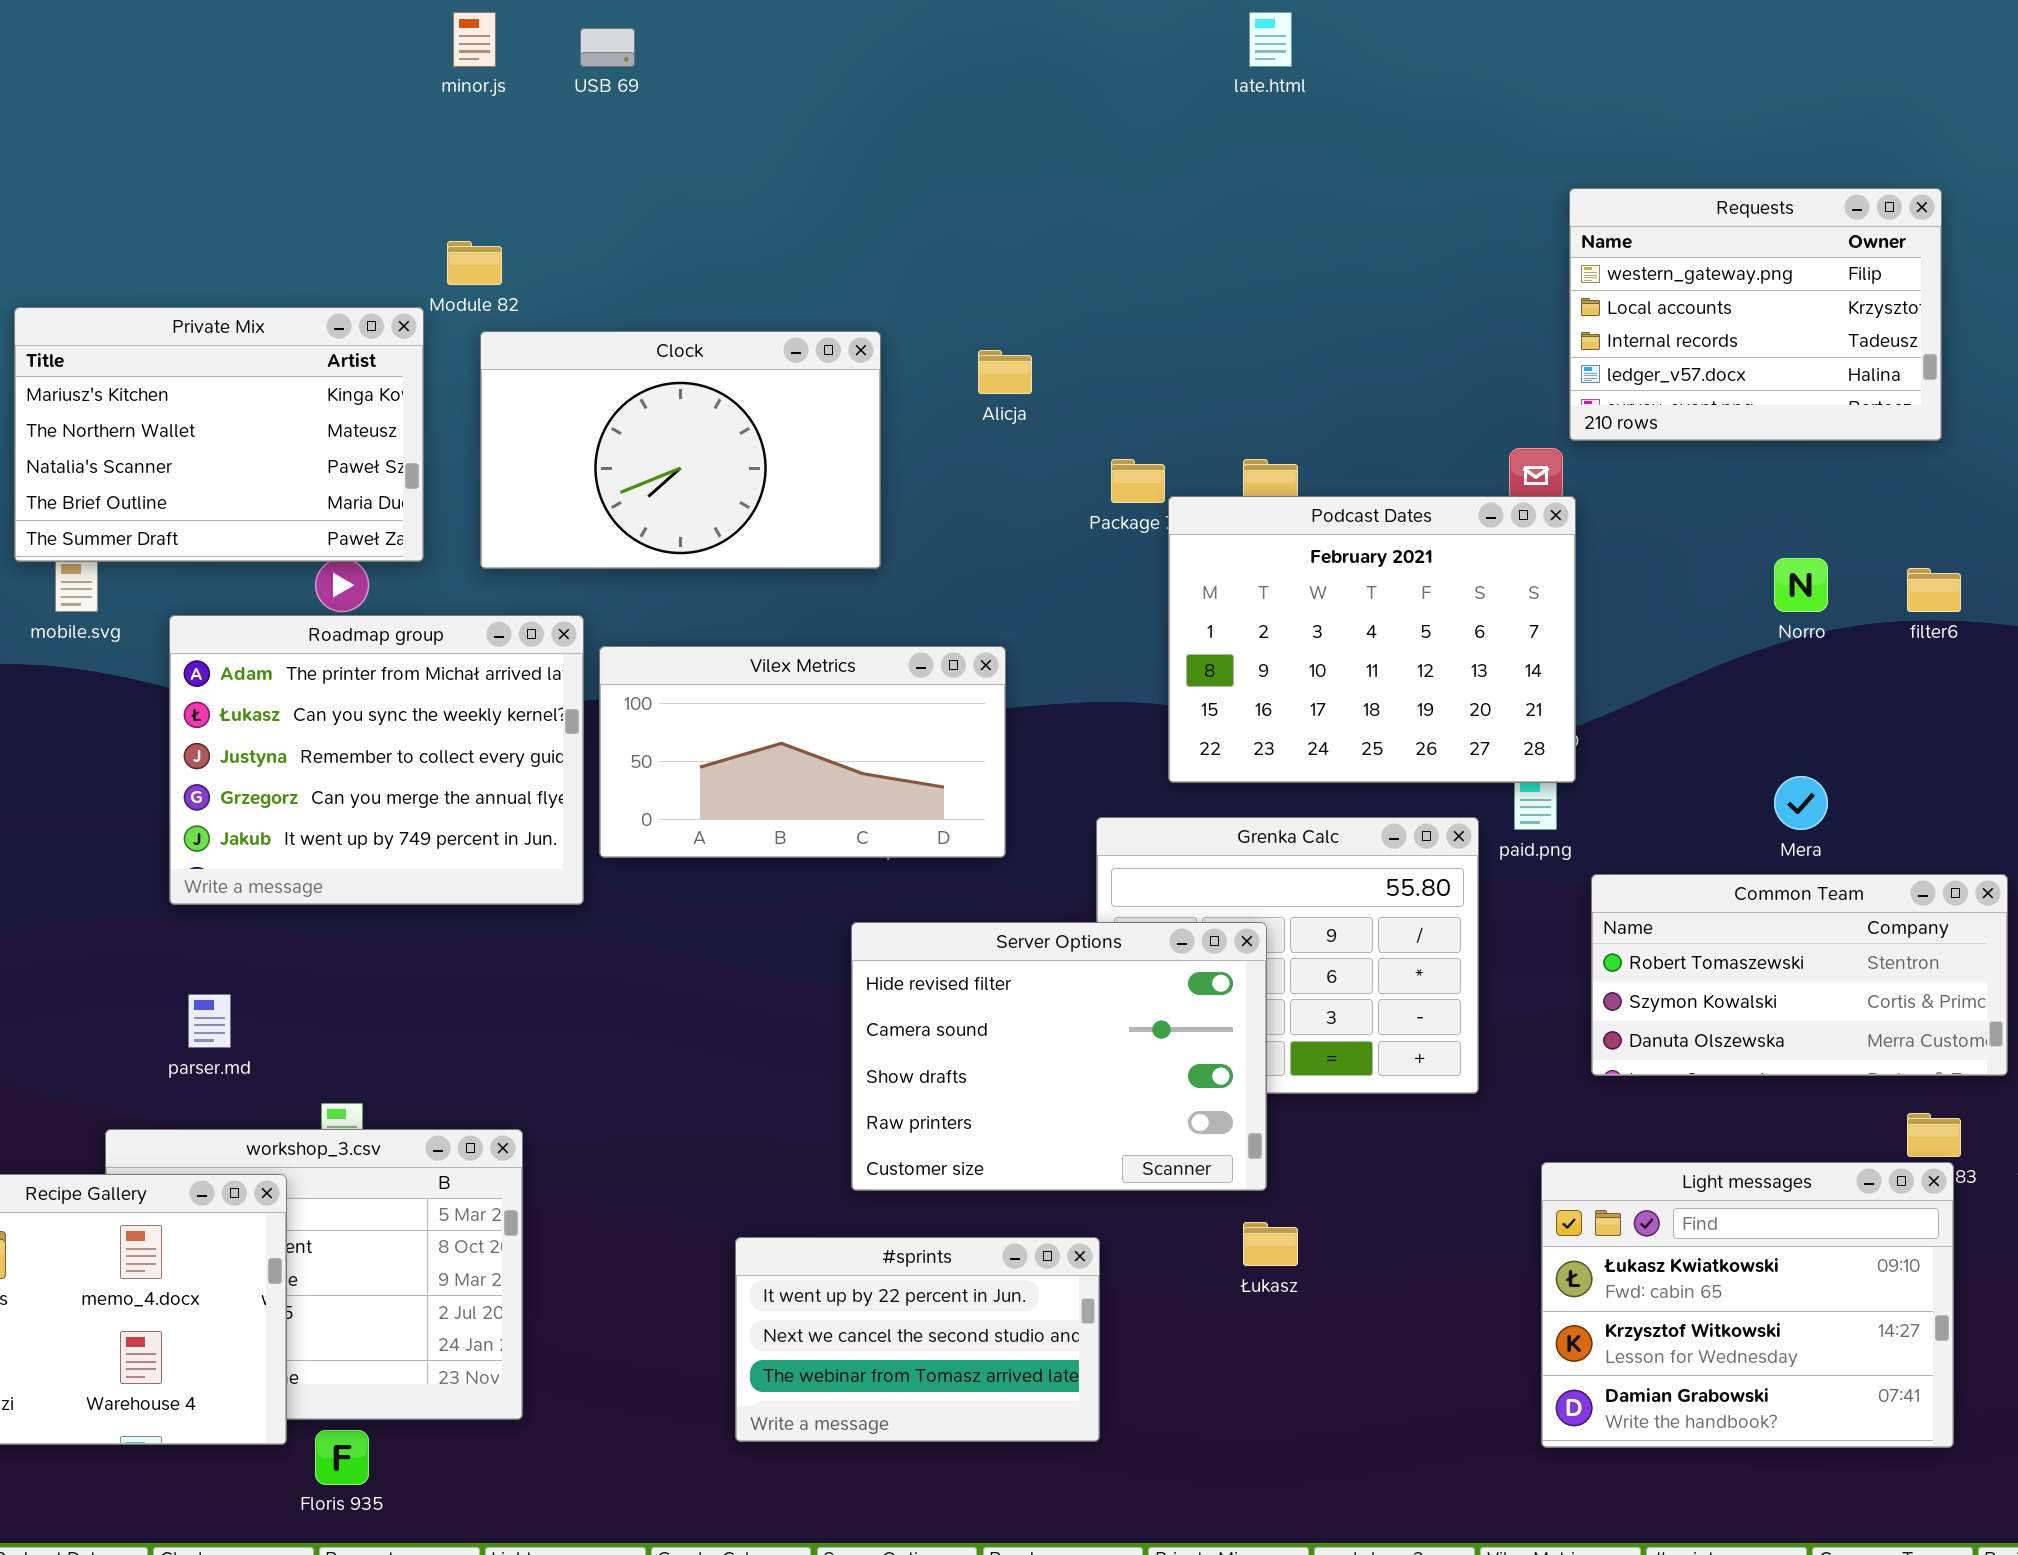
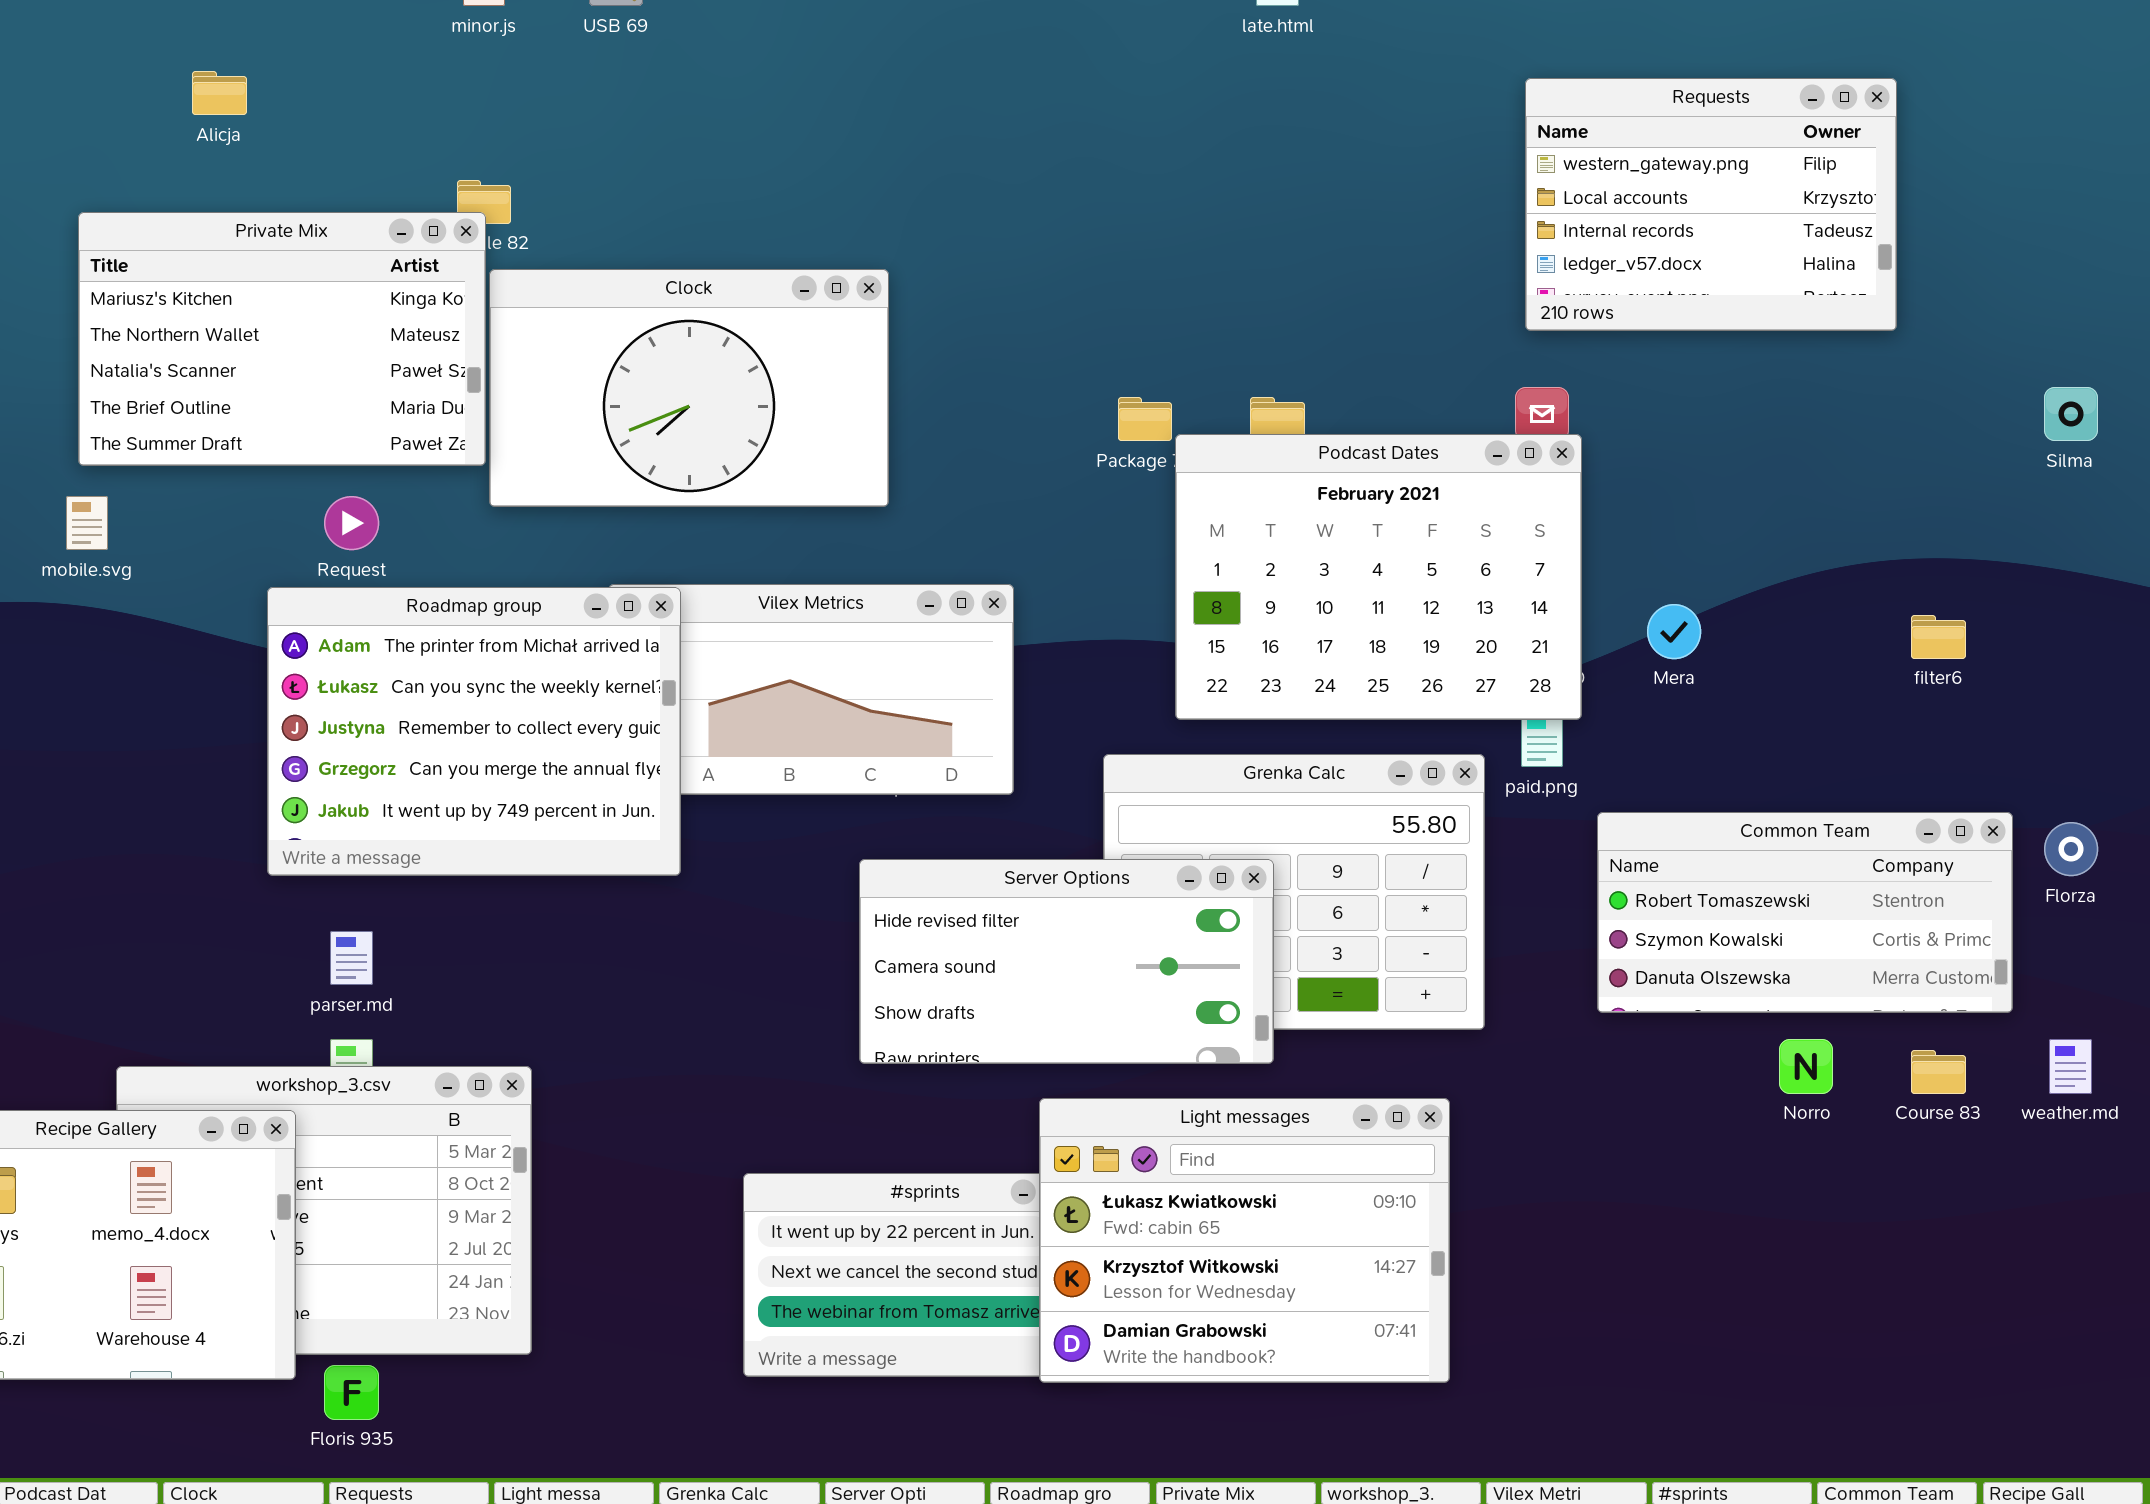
Requests: [1569,188,1942,441] -> [1525,78,1897,331], moved
Private Mix: [14,307,424,562] -> [78,212,486,466], moved
Alicja: [978,350,1032,394] -> [192,71,247,115], moved
Norro: [1774,558,1828,612] -> [1779,1039,1833,1094], moved
filter6: [1907,568,1961,612] -> [1911,615,1966,659], moved
Roadmap group: [169,615,584,905] -> [267,587,681,876], moved
Mera: [1774,776,1828,830] -> [1647,604,1701,659], moved
Server Options: [851,922,1267,1191] -> [859,859,1274,1064], resized
parser.md: [188,994,231,1048] -> [330,931,373,985], moved
Light messages: [1541,1162,1954,1448] -> [1039,1098,1450,1383], moved

